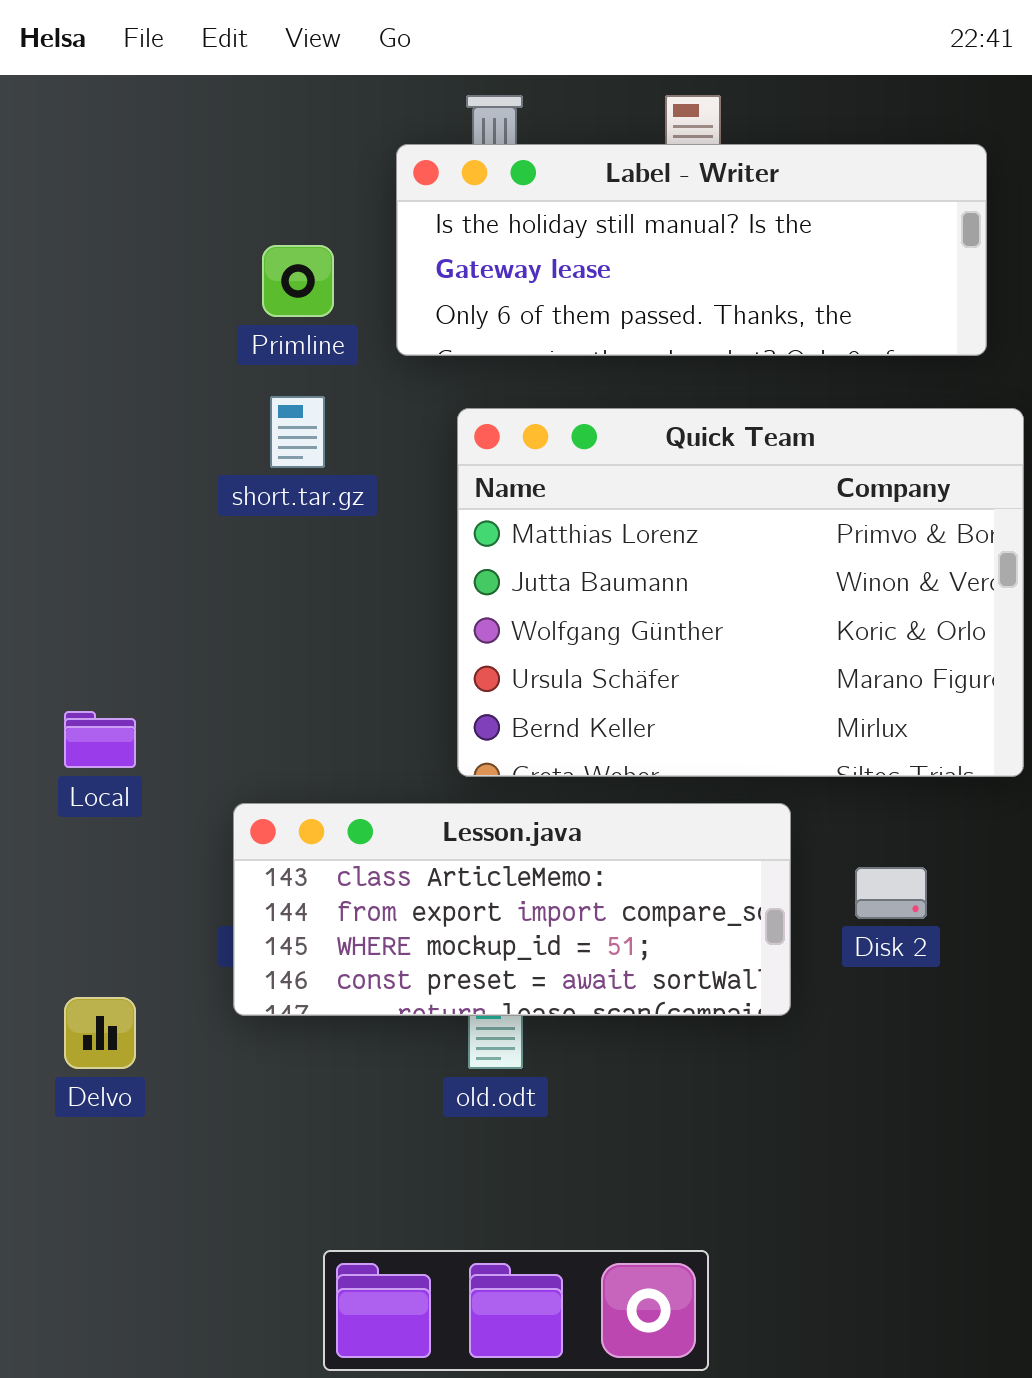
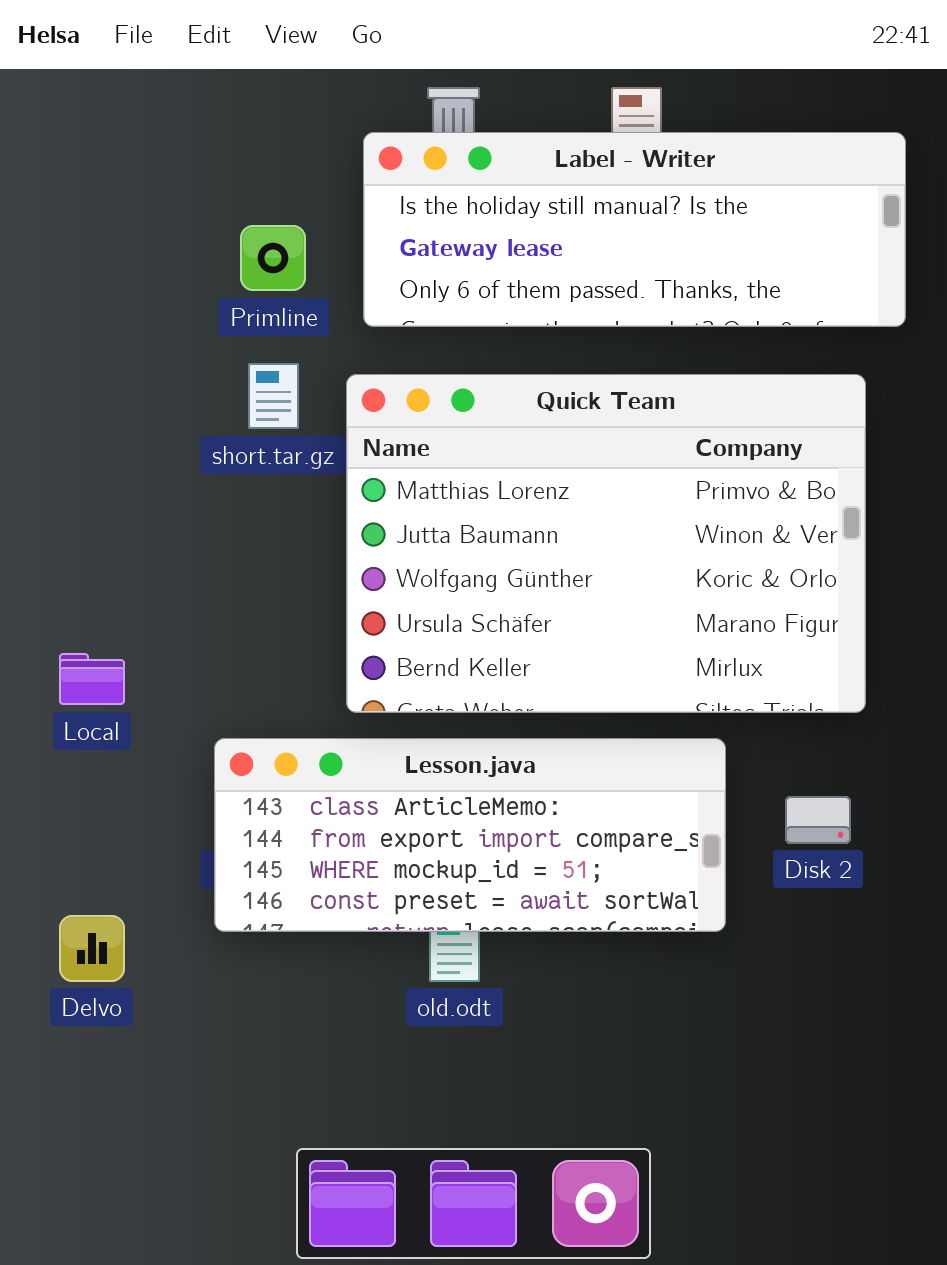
Quick Team: [457,408,1024,777] -> [346,374,866,713], moved

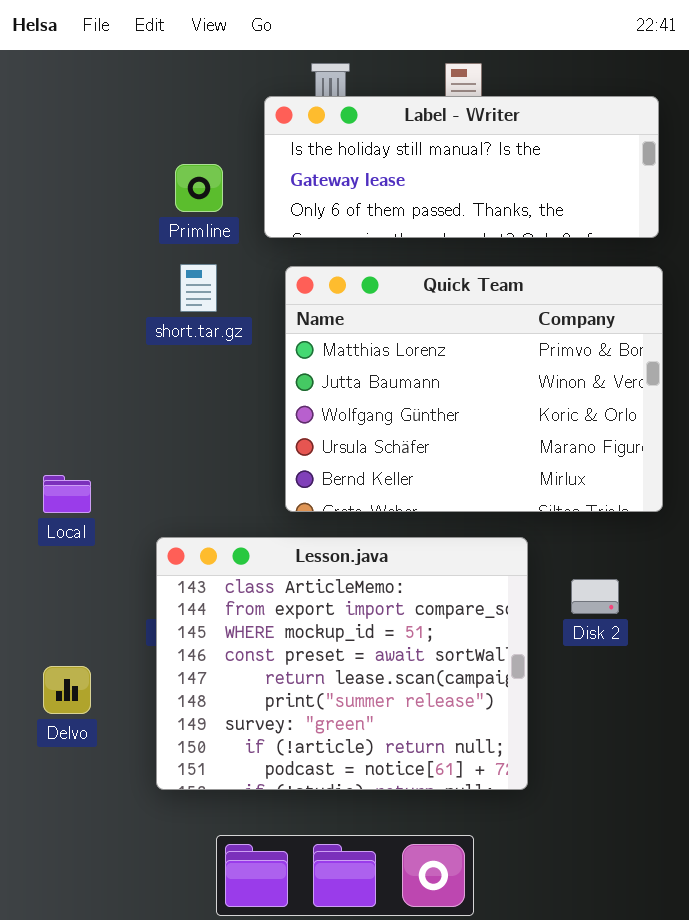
Quick Team: [346,374,866,713] -> [285,266,663,512], moved
Lesson.java: [214,738,726,932] -> [156,537,528,790], resized

